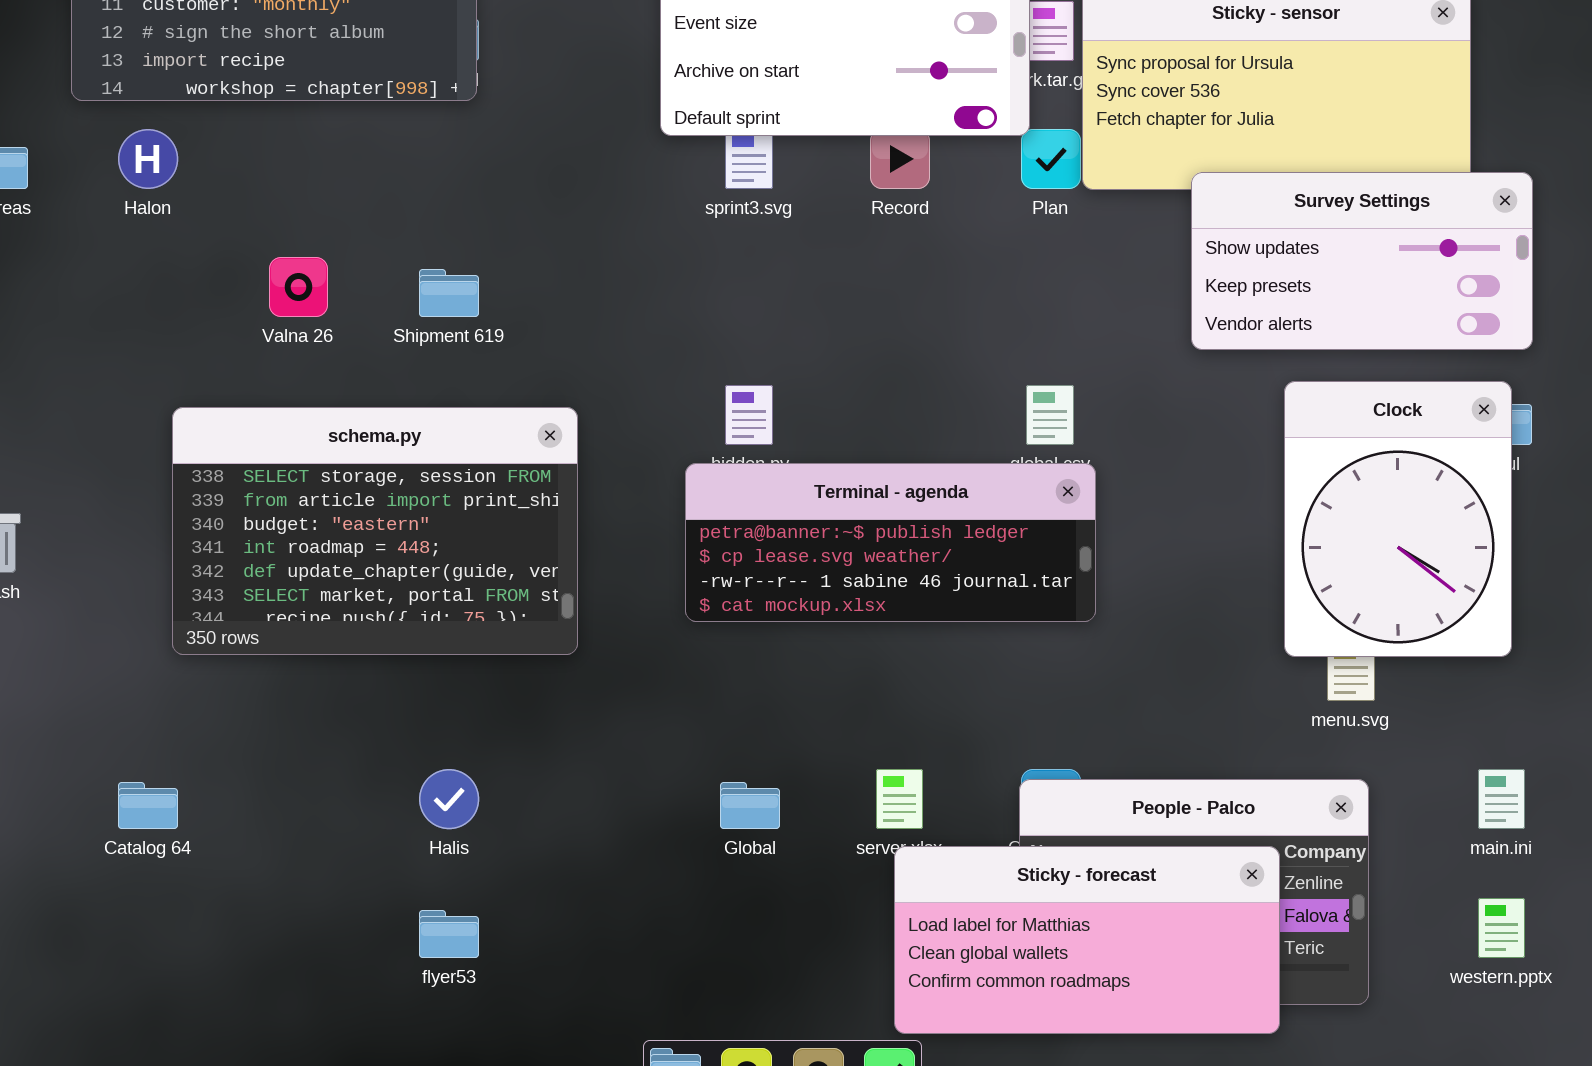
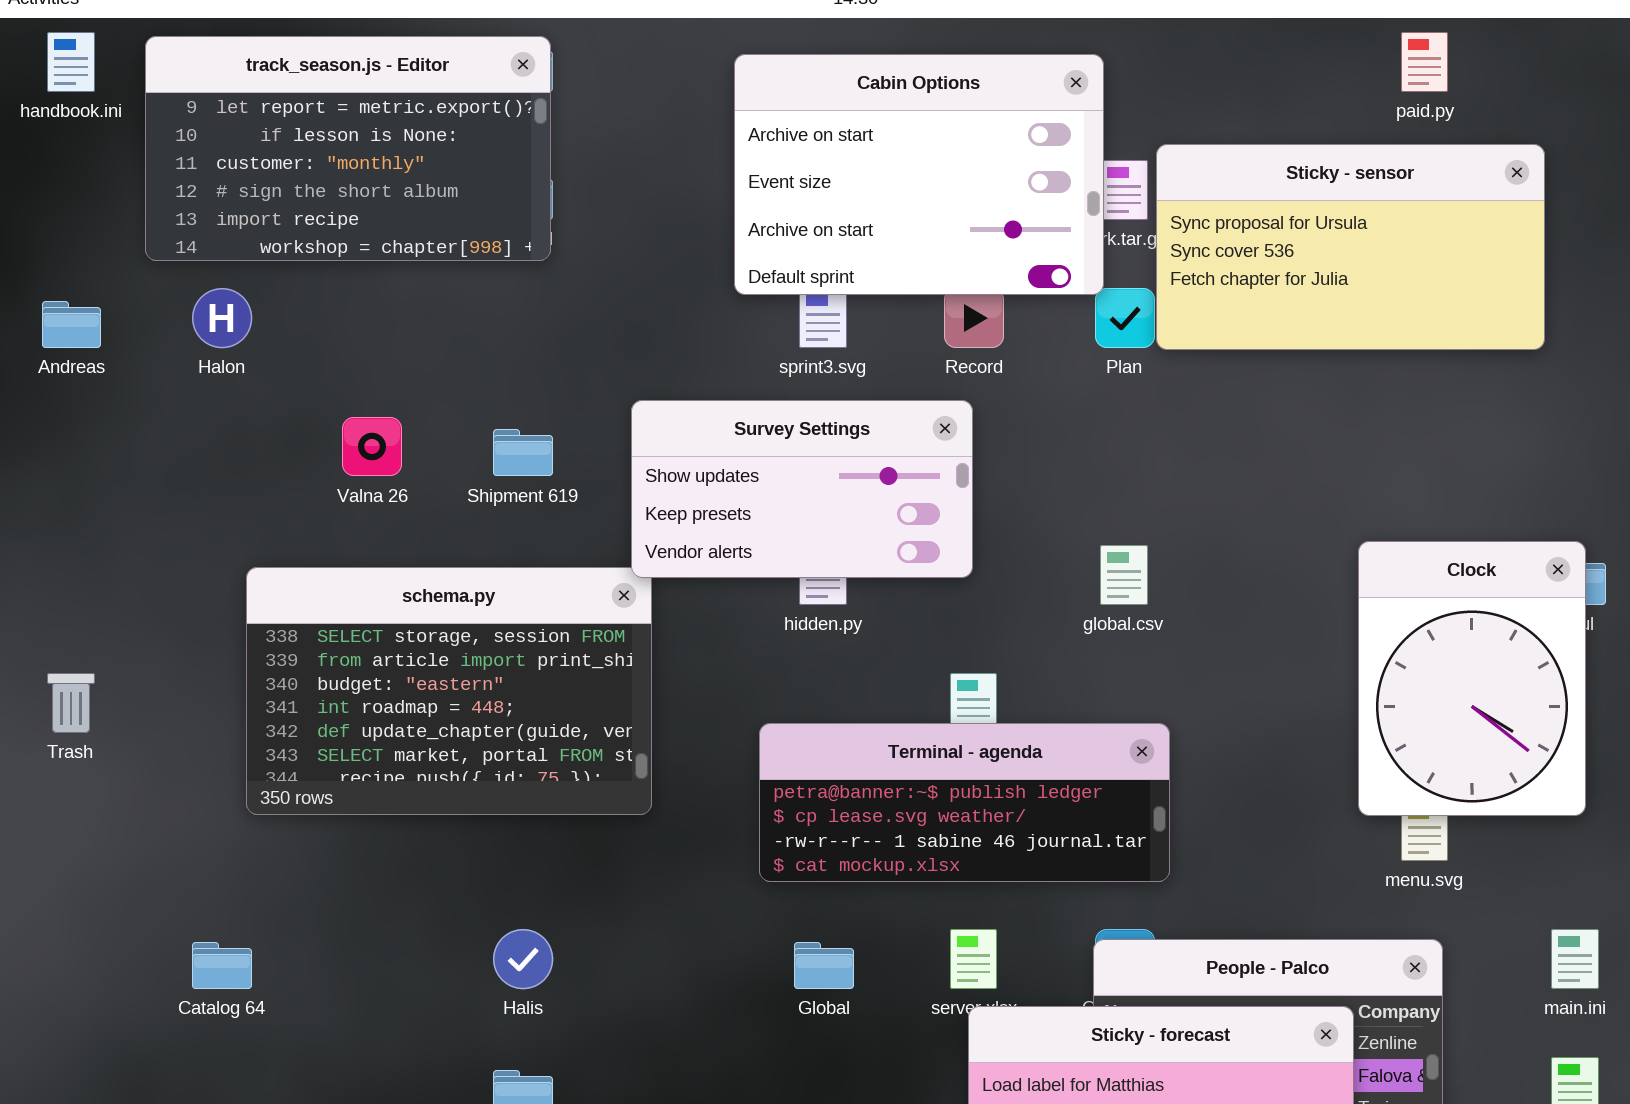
Survey Settings: [1191,172,1533,350] -> [631,400,973,578], moved
Terminal - agenda: [685,463,1096,622] -> [759,723,1170,882], moved

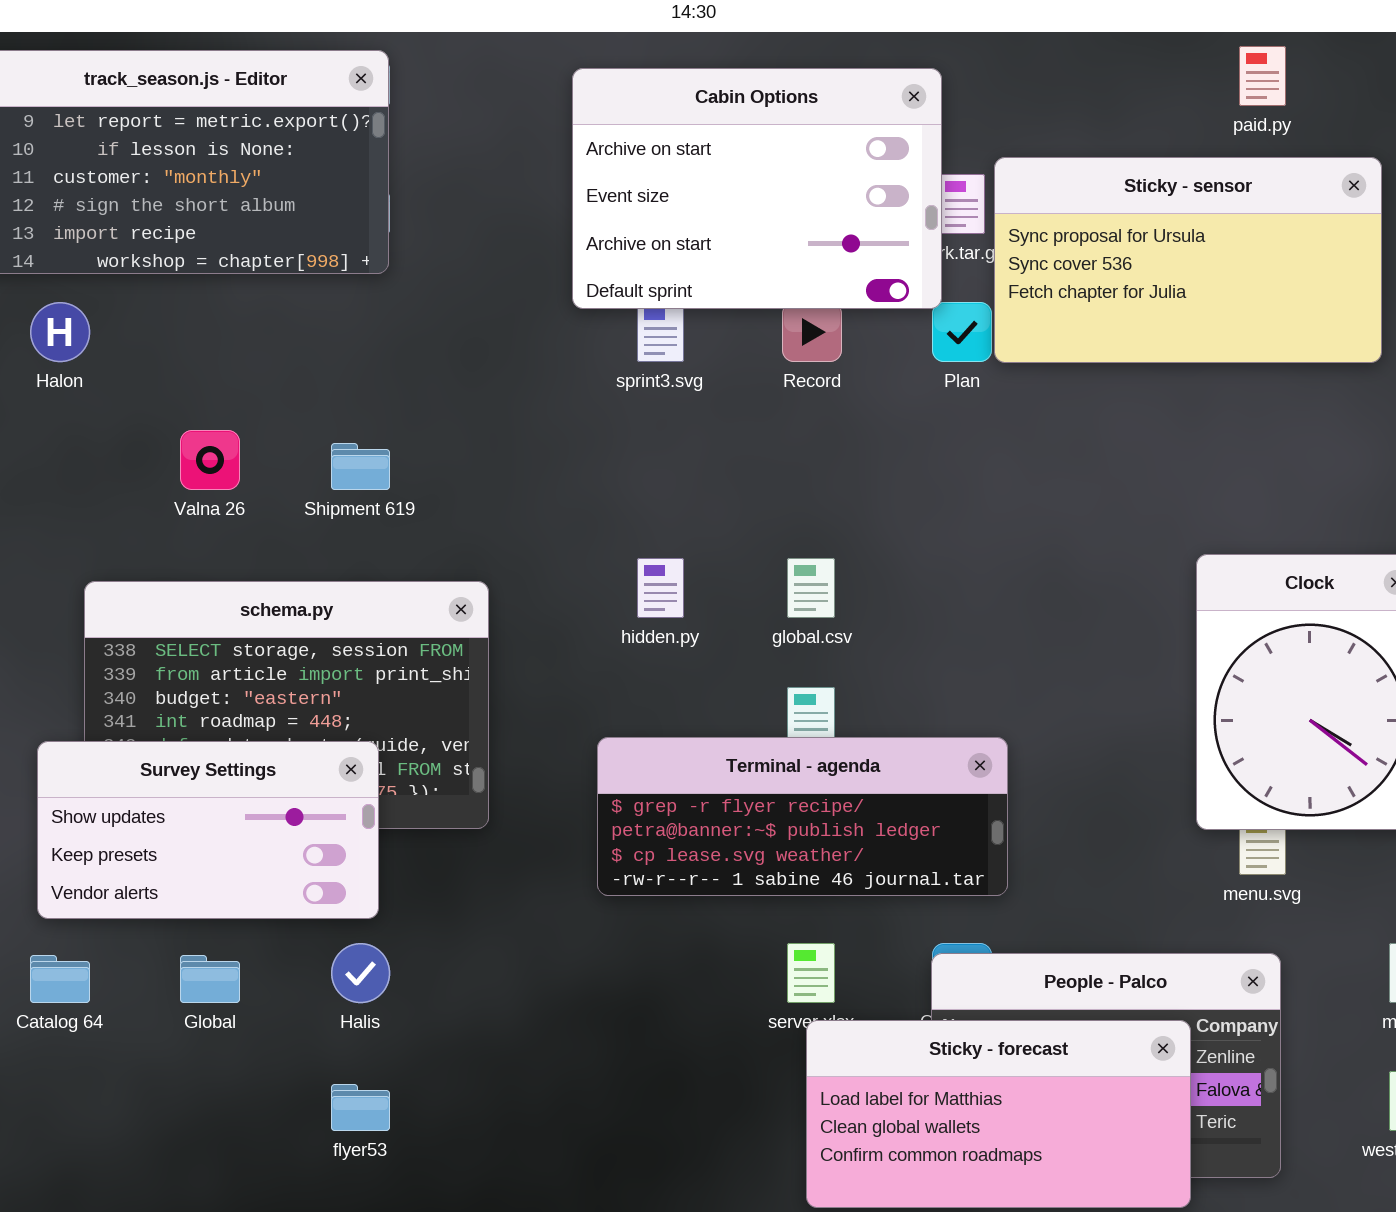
Survey Settings: [631,400,973,578] -> [37,741,379,919], moved
global.csv: [1100,545,1148,605] -> [787,558,835,618], moved
Terminal - agenda: [759,723,1170,882] -> [597,737,1008,896], scrolled up 1 row
Global: [794,942,854,989] -> [180,955,240,1003], moved

